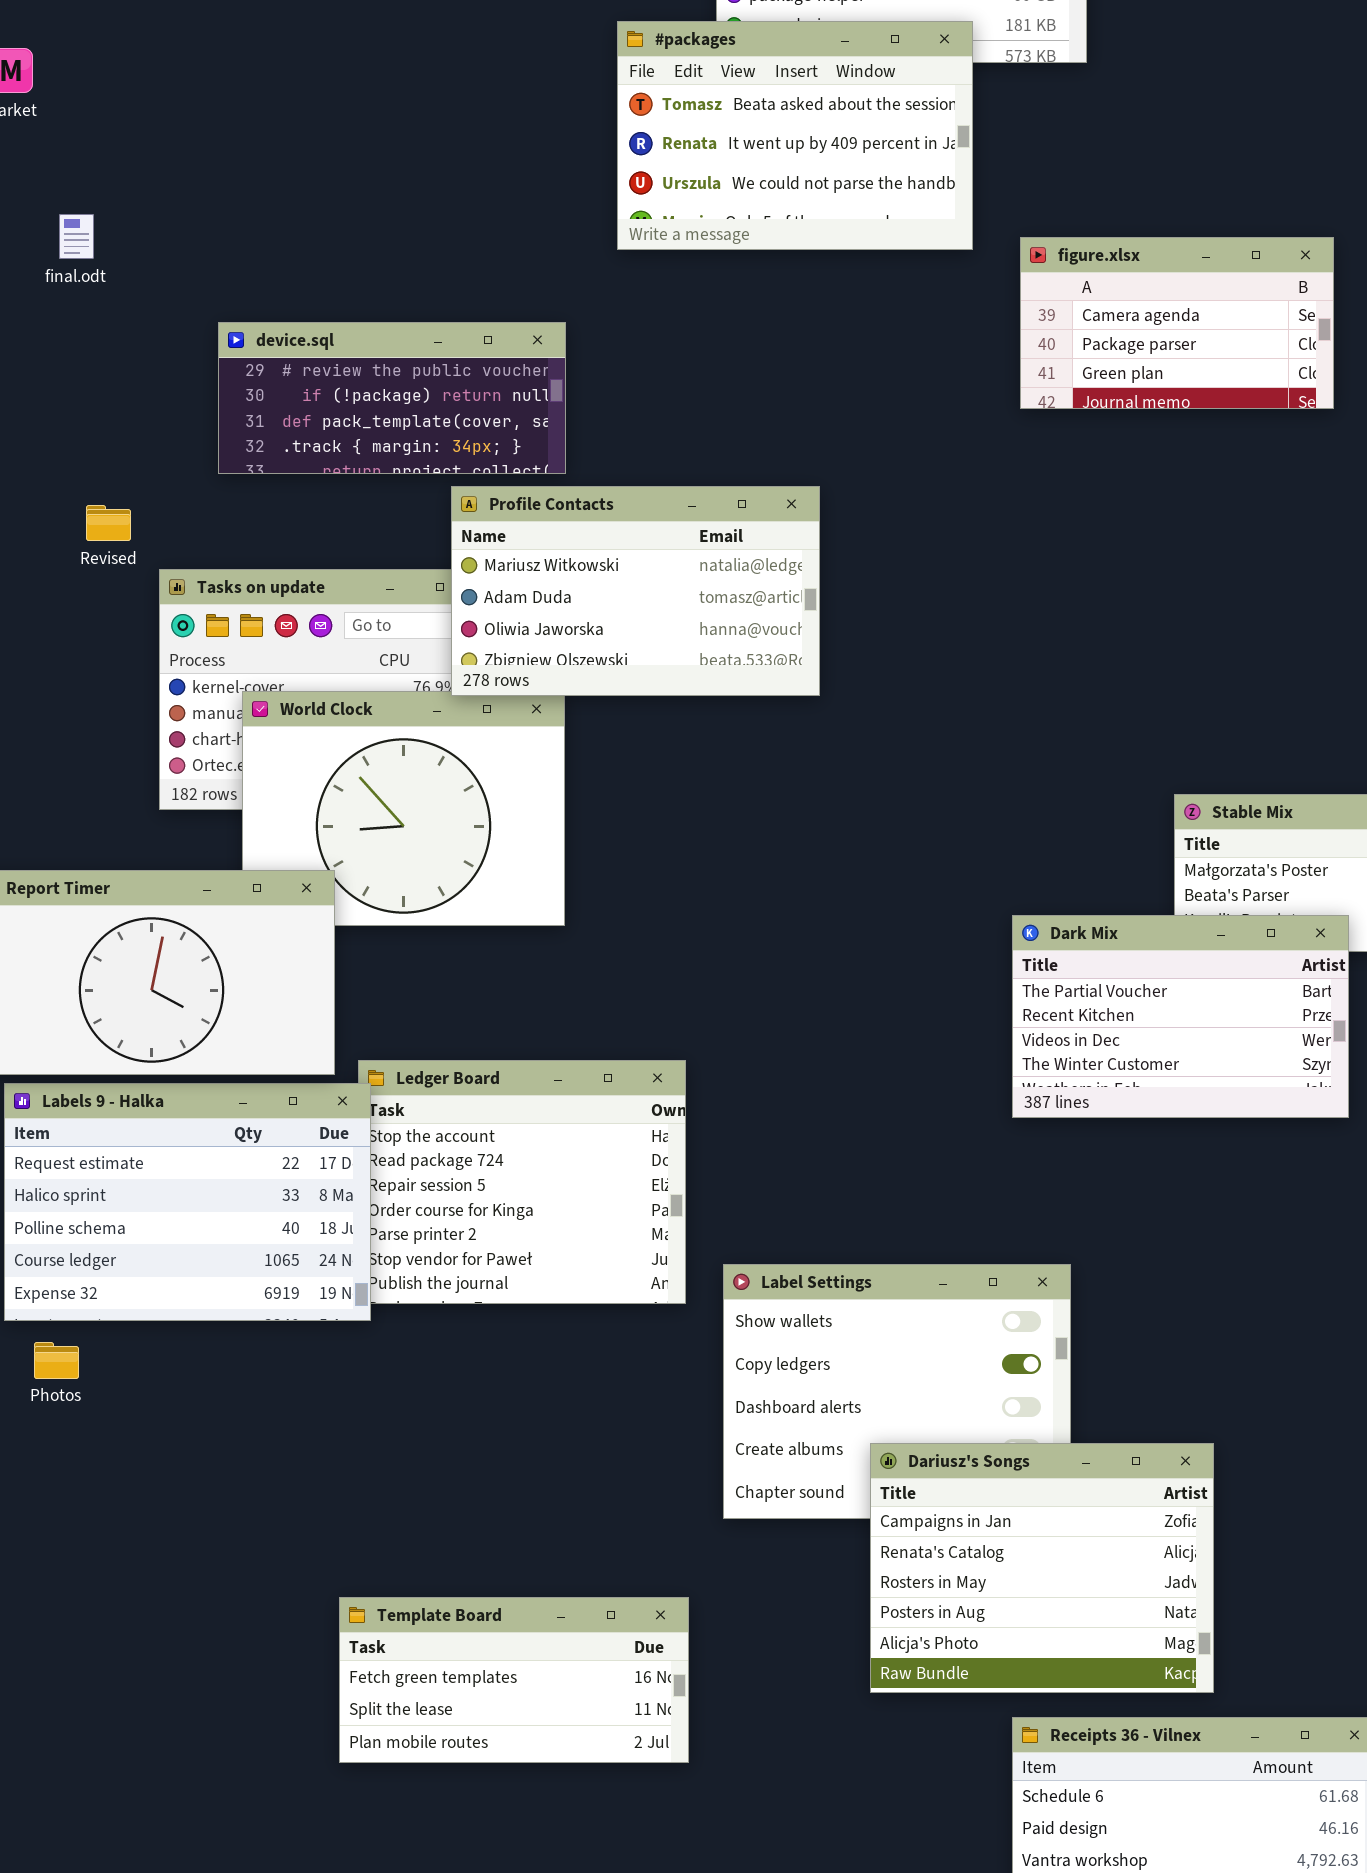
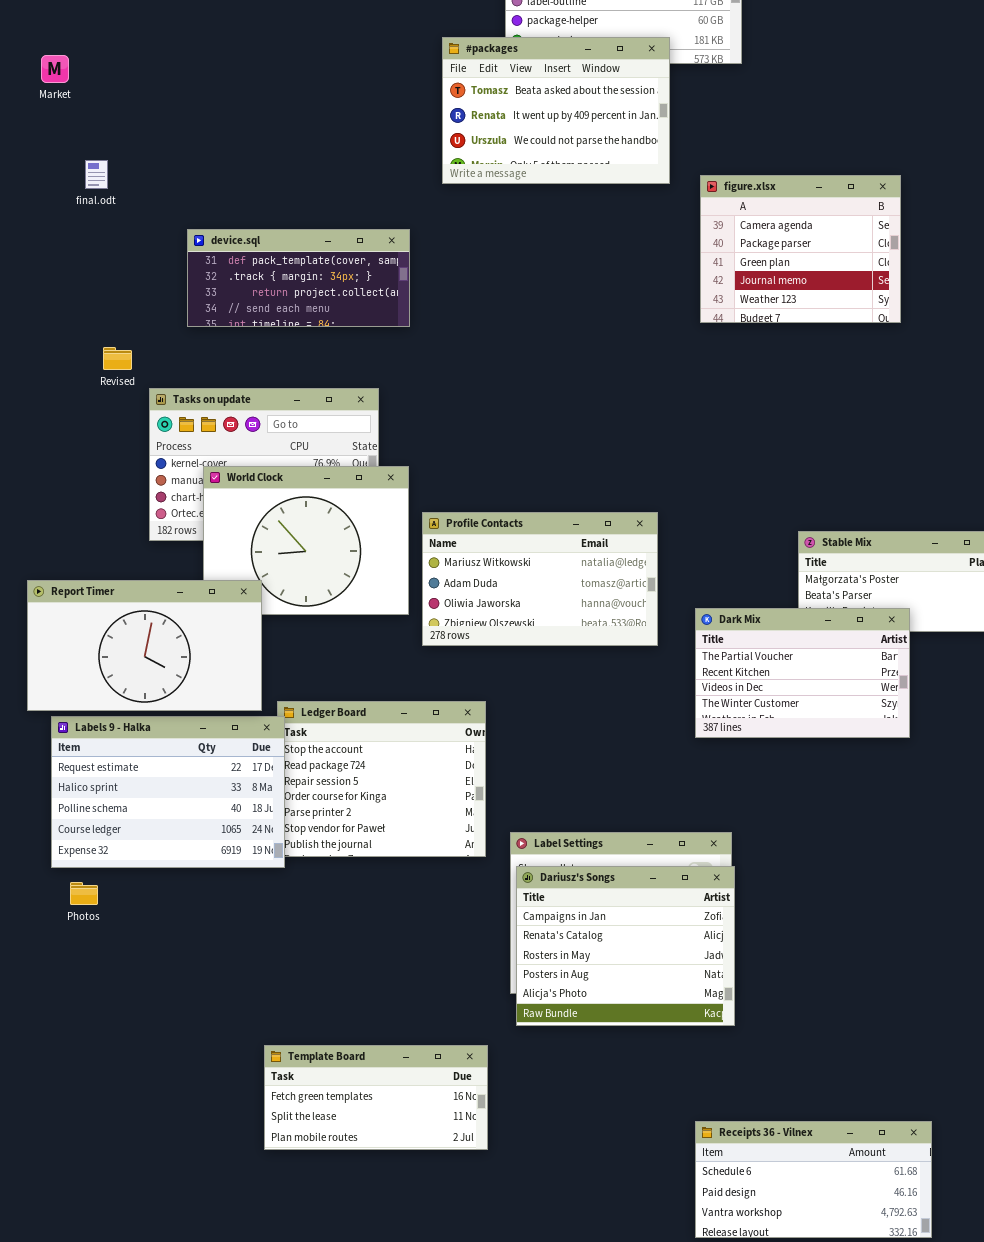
figure.xlsx: [1020,237,1334,409] -> [700,175,901,323], resized
device.sql: [218,322,566,474] -> [187,229,410,327], scrolled down 2 rows
Profile Contacts: [451,486,820,696] -> [422,512,658,646], moved
Dariusz's Songs: [870,1443,1214,1693] -> [516,866,735,1026], moved

